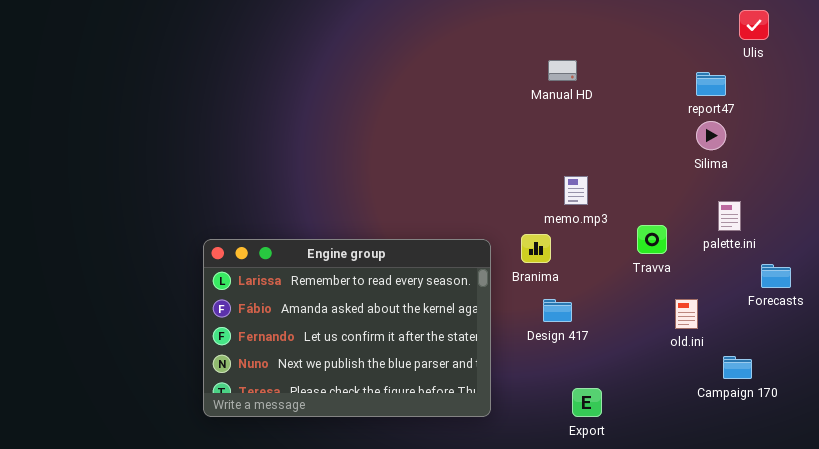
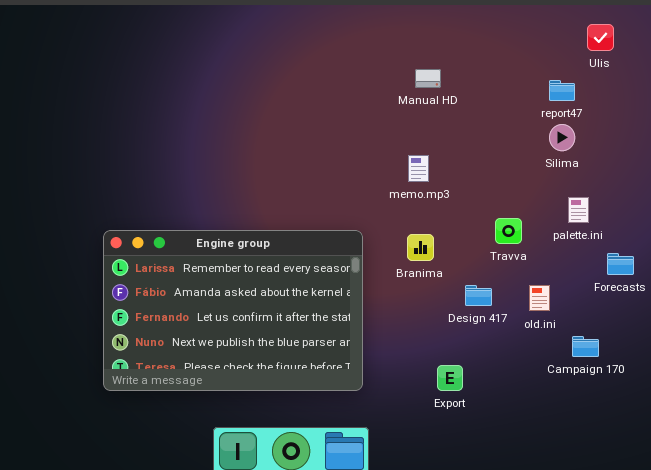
memo.mp3: [564,176,588,205] -> [408,155,429,182], moved
Branima: [521,234,551,263] -> [407,234,434,261], moved
Design 417: [543,299,572,322] -> [465,285,492,306], moved

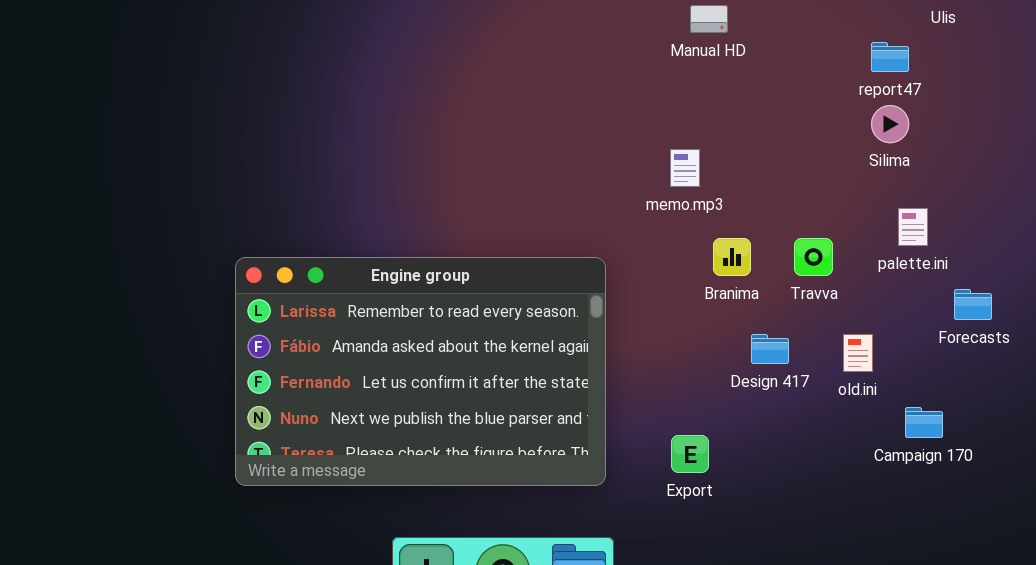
Manual HD: [415,69,441,88] -> [690,5,728,33], moved
Branima: [407,234,434,261] -> [713,238,751,276], moved
Export: [437,365,463,391] -> [671,435,709,473], moved

